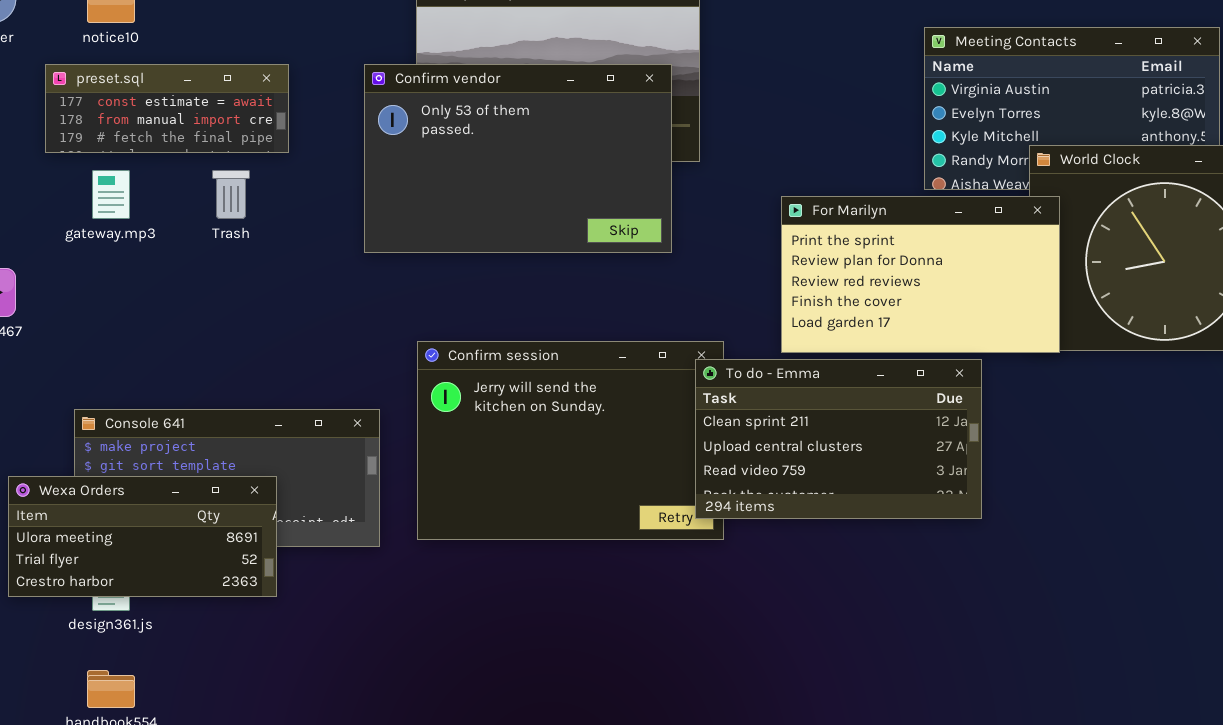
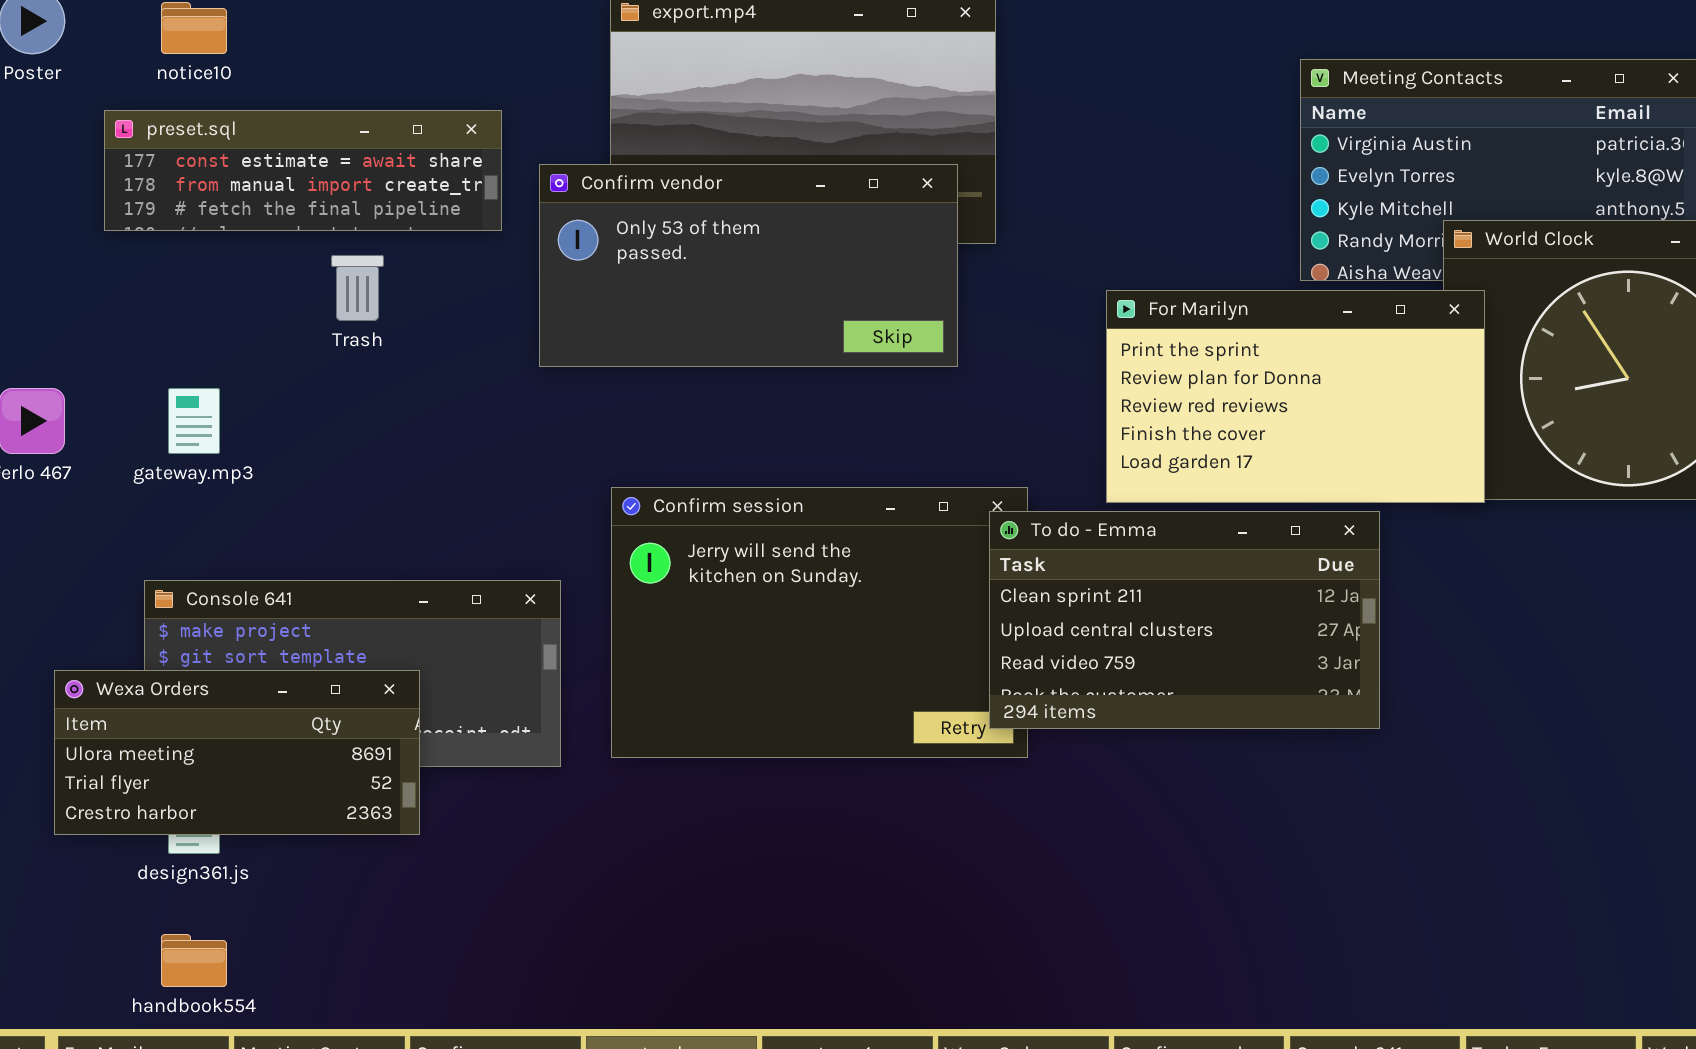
Confirm vendor: [364,64,672,253] -> [539,164,958,367], resized
preset.sql: [45,64,289,153] -> [104,110,502,231], resized
gateway.mp3: [92,170,130,219] -> [168,388,220,454], moved

